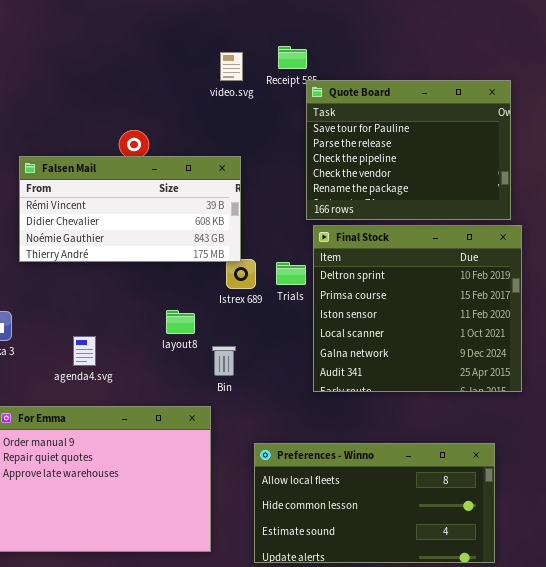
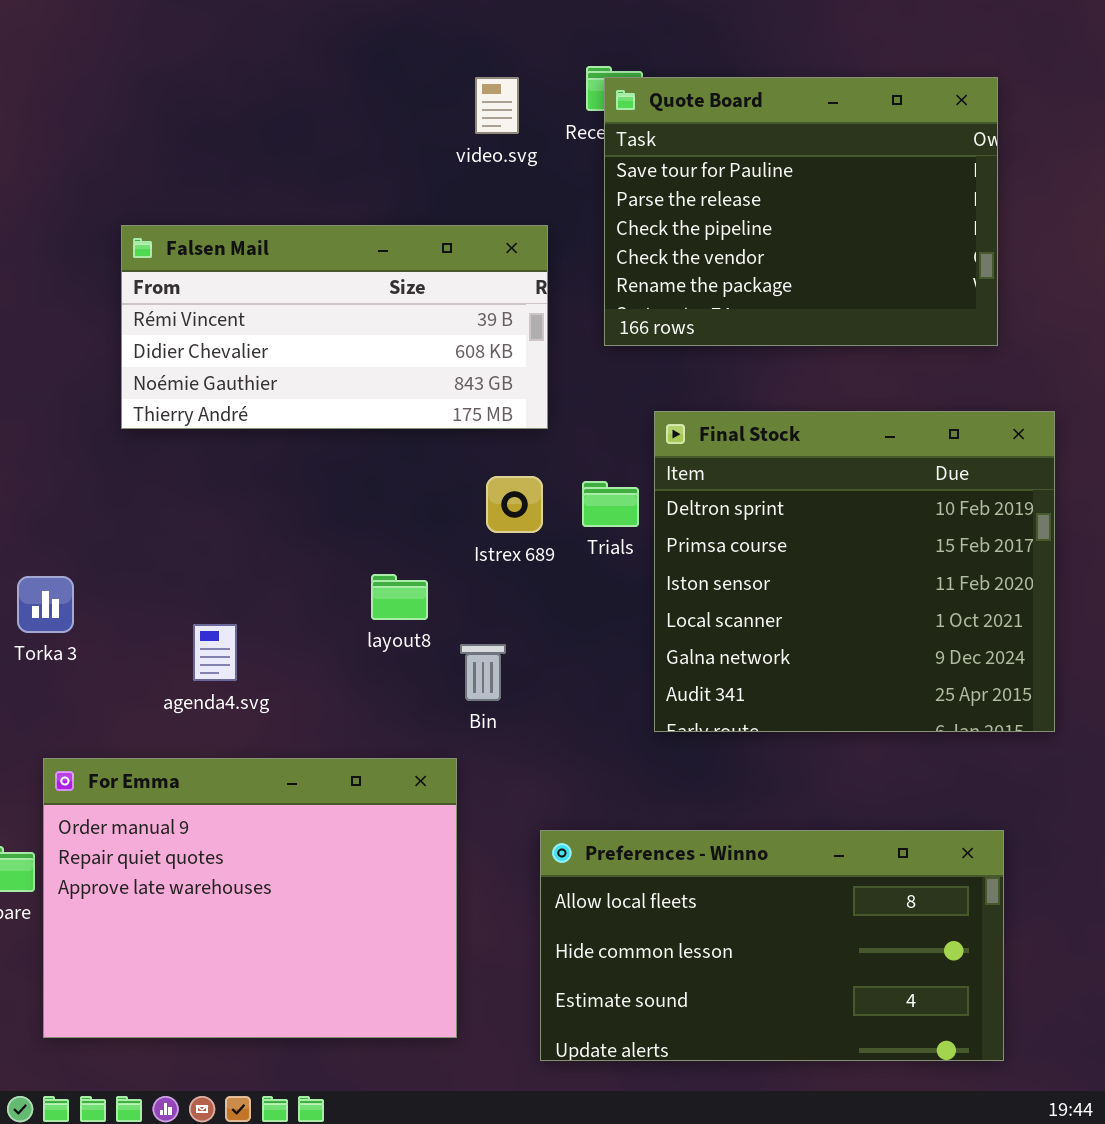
Quote Board: [306,80,511,220] -> [604,77,998,346], moved
Falsen Mail: [19,156,241,262] -> [121,225,548,429], moved

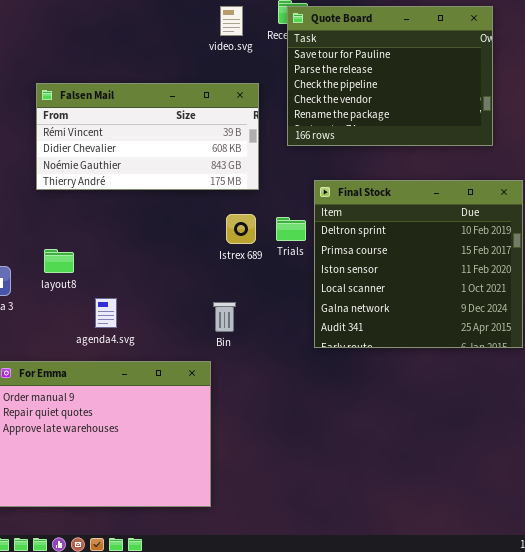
layout8: [371,574,428,620] -> [44,249,74,273], moved
agenda4.svg: [193,624,237,681] -> [95,298,117,328], moved
Preferences - Winno: [540,830,1004,1061] -> none, closed

